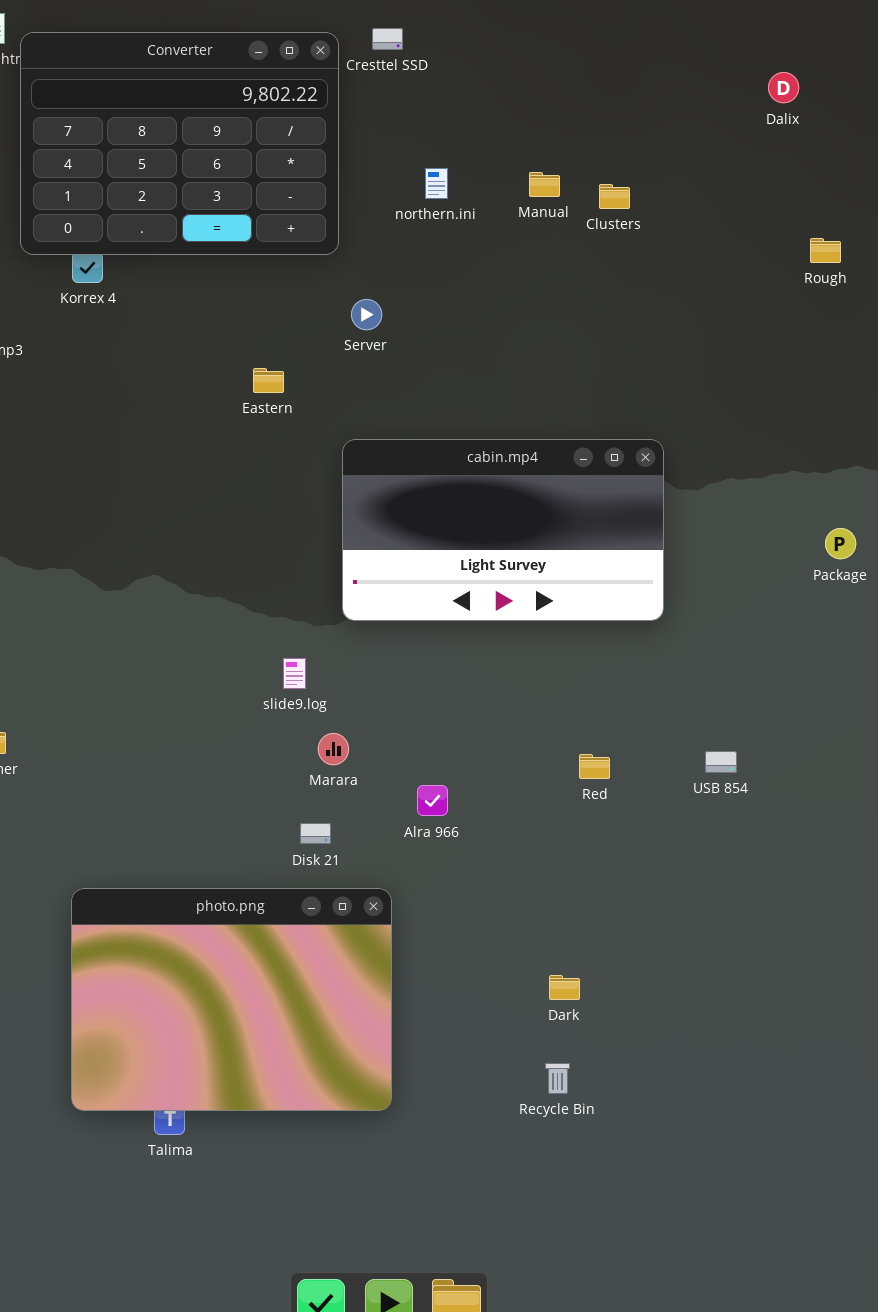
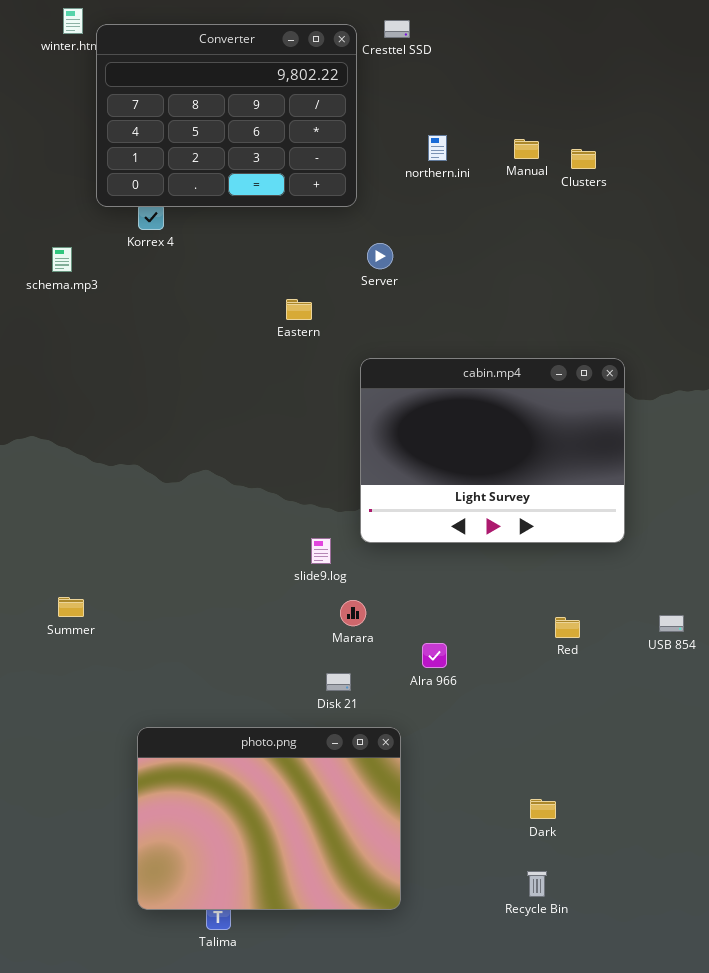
cabin.mp4: [342,439,664,621] -> [360,358,625,543], resized

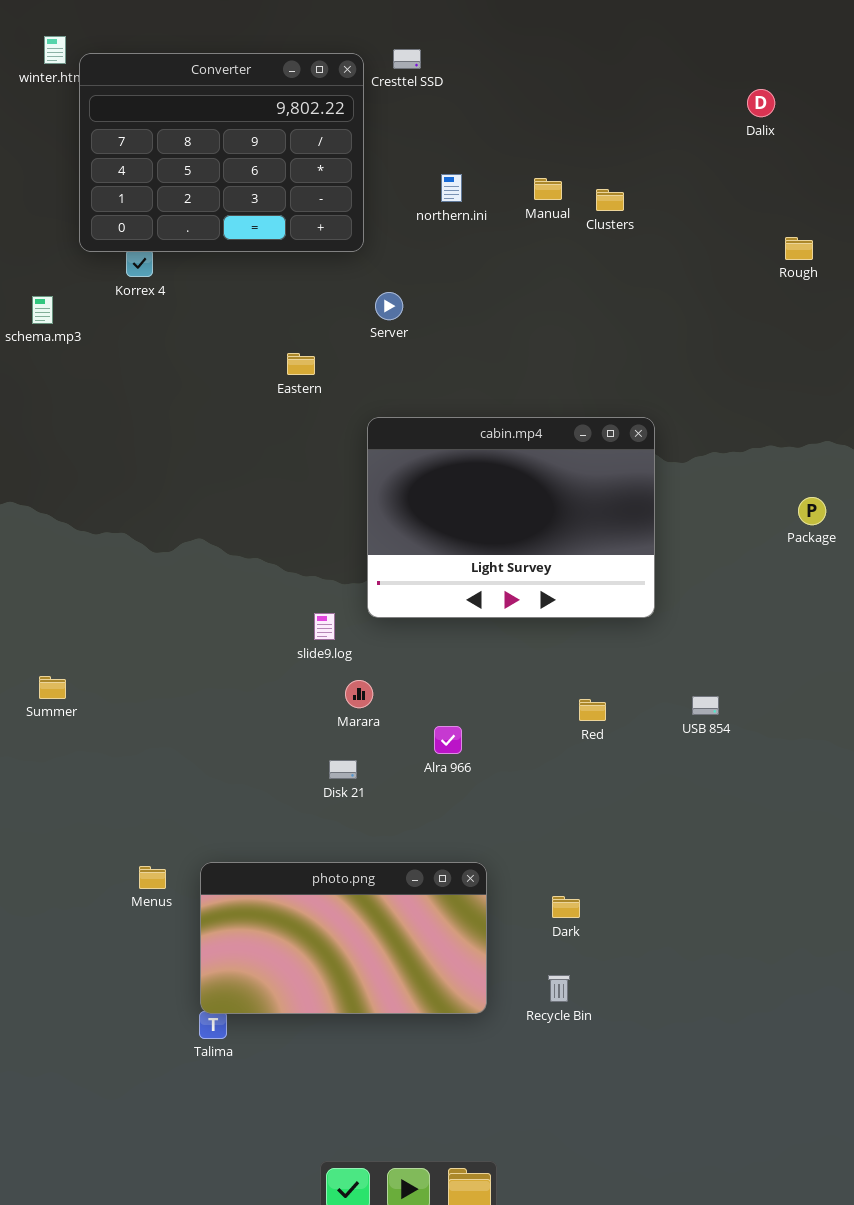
photo.png: [137,727,401,910] -> [200,862,487,1014], moved, resized

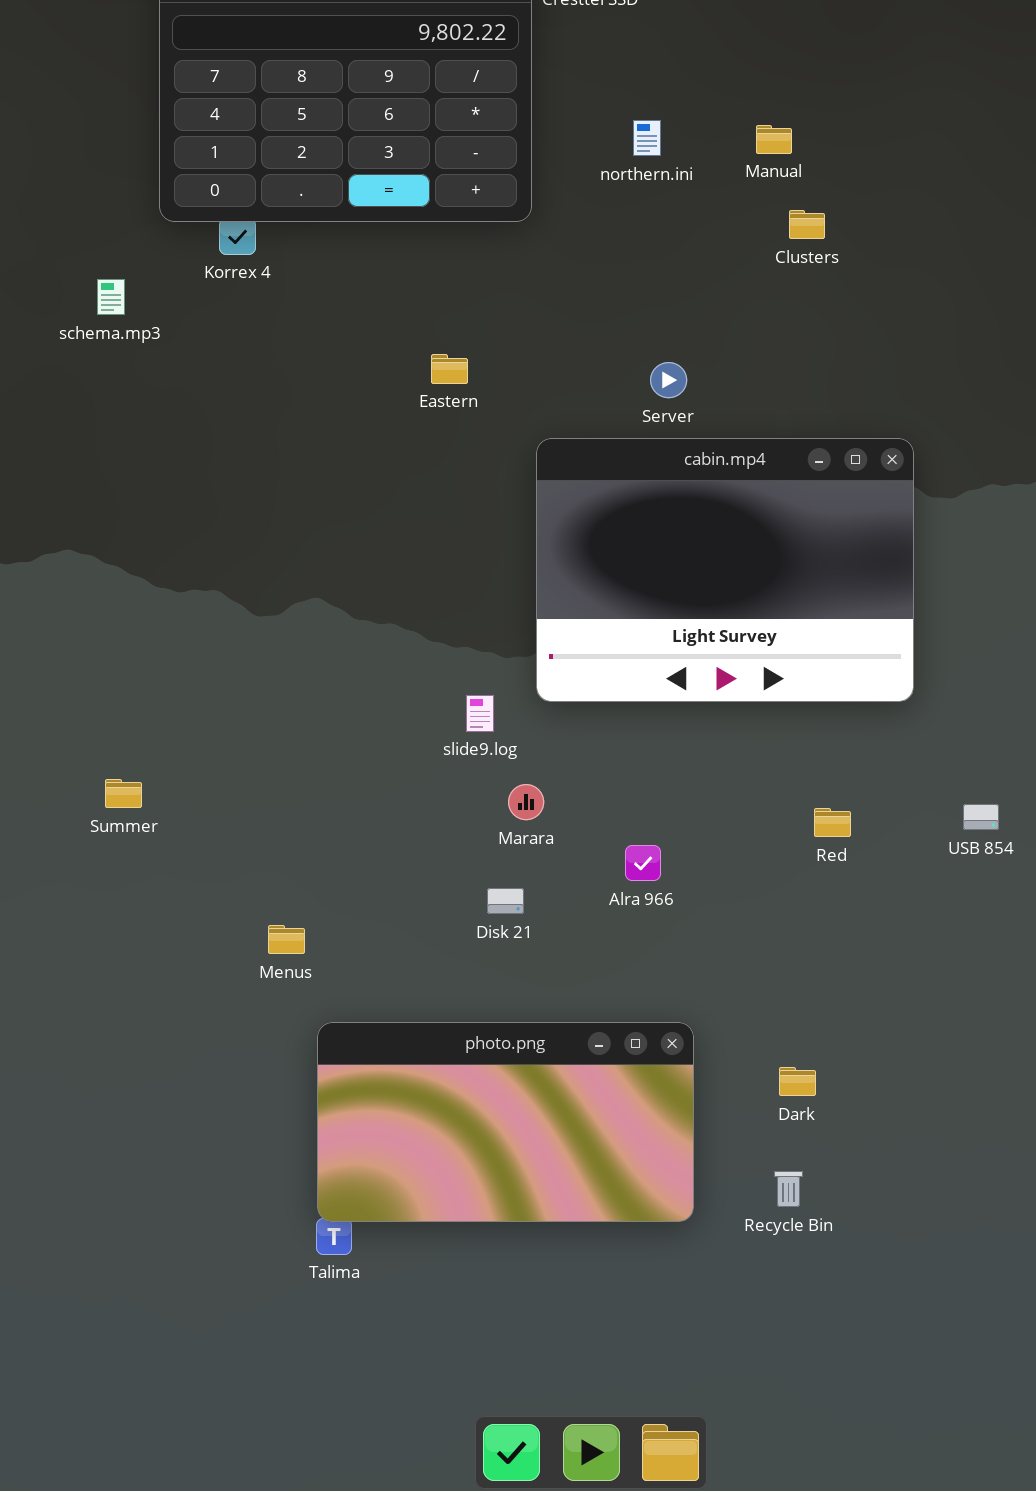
Clusters: [596,189,624,211] -> [789,210,825,239], moved
Server: [375,292,403,320] -> [650,362,687,398], moved
Menus: [139,866,166,889] -> [268,925,305,954], moved

